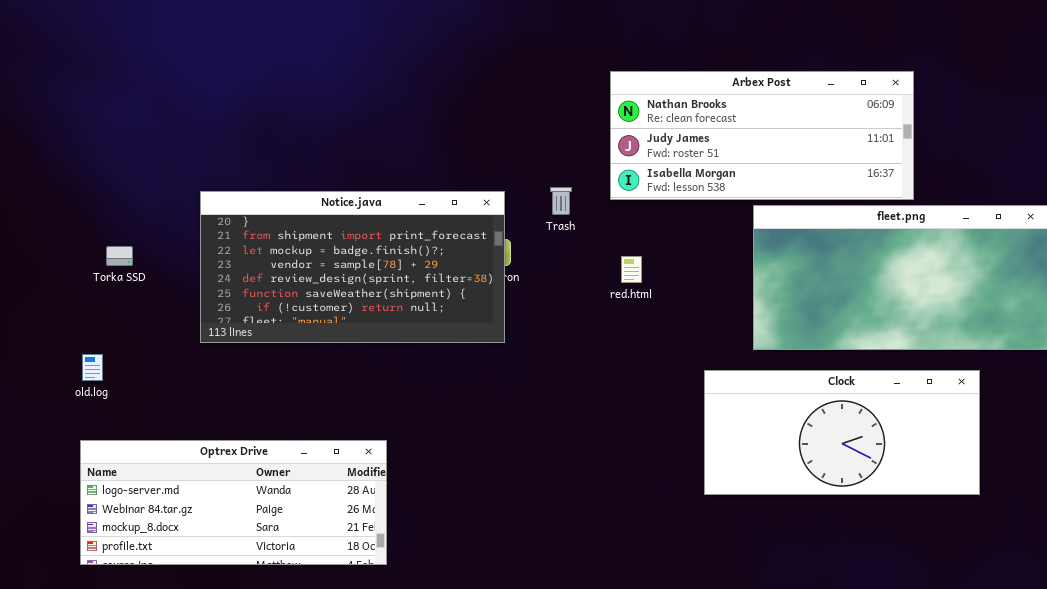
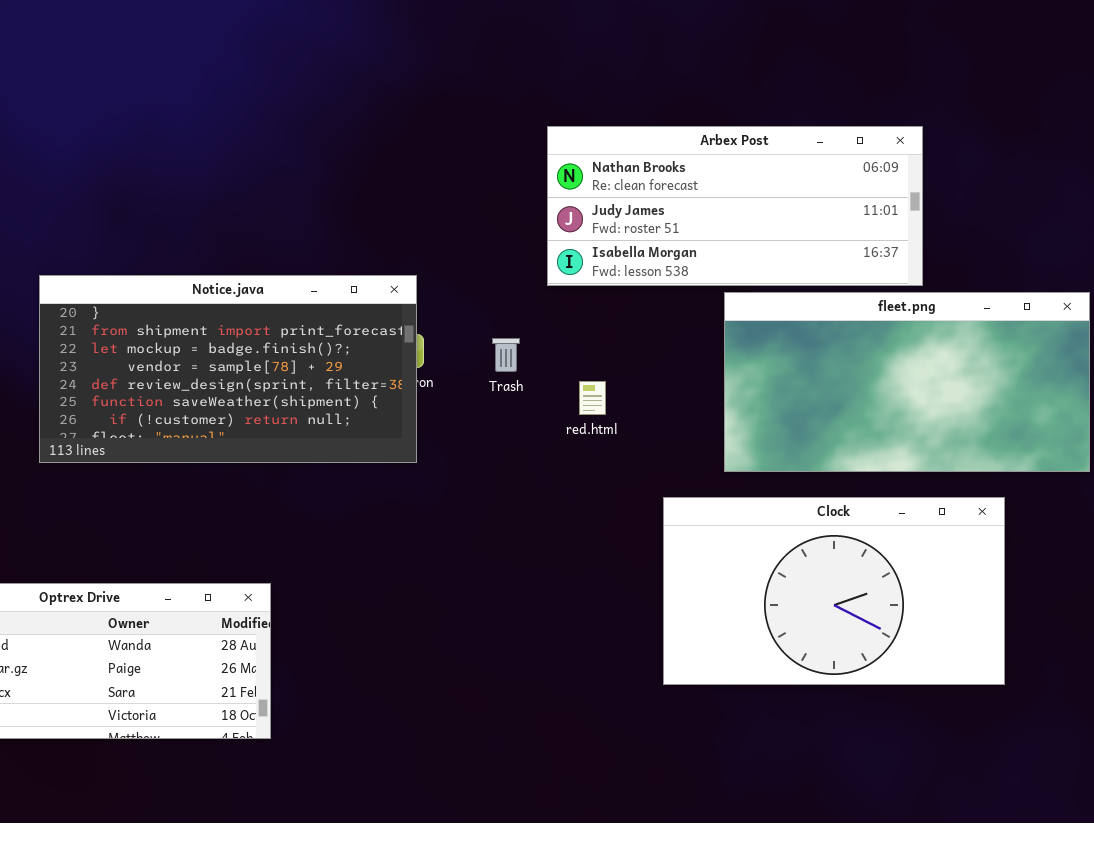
Trash: [550,187,572,215] -> [492,338,520,372], moved
red.html: [621,256,642,283] -> [579,381,606,415], moved
Clock: [704,370,980,495] -> [663,497,1005,685], resized

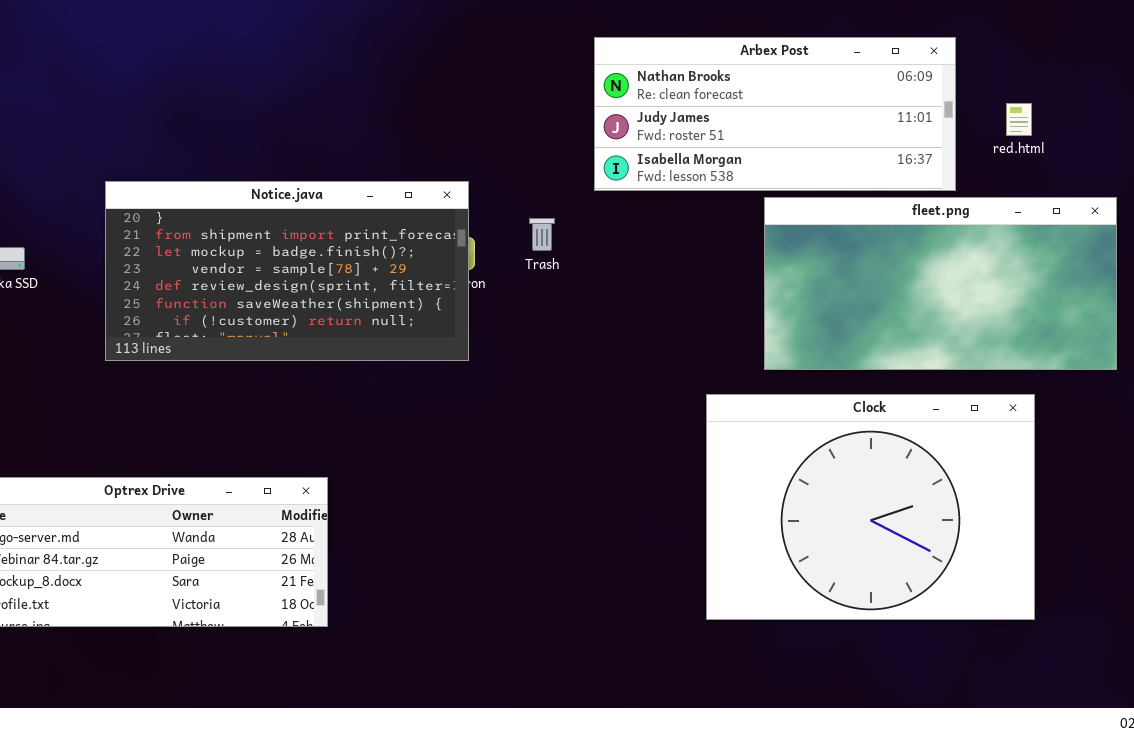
Trash: [492,338,520,372] -> [529,218,555,251], moved
red.html: [579,381,606,415] -> [1006,103,1032,136], moved
Clock: [663,497,1005,685] -> [706,394,1035,620], resized

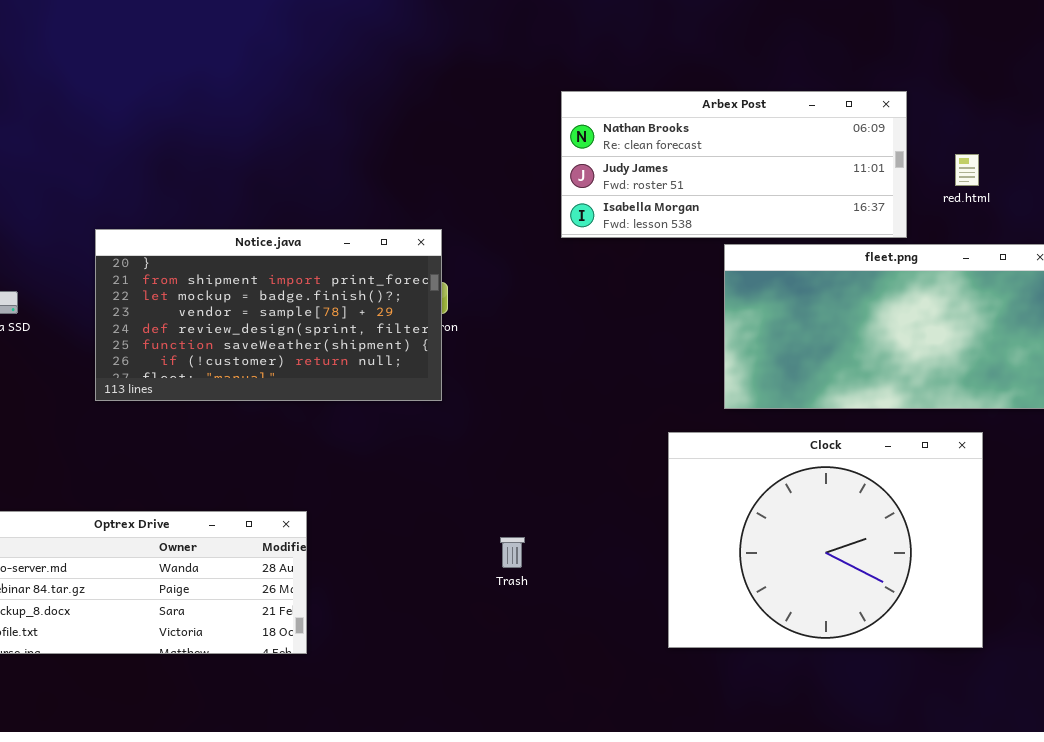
Trash: [529,218,555,251] -> [500,537,525,568], moved

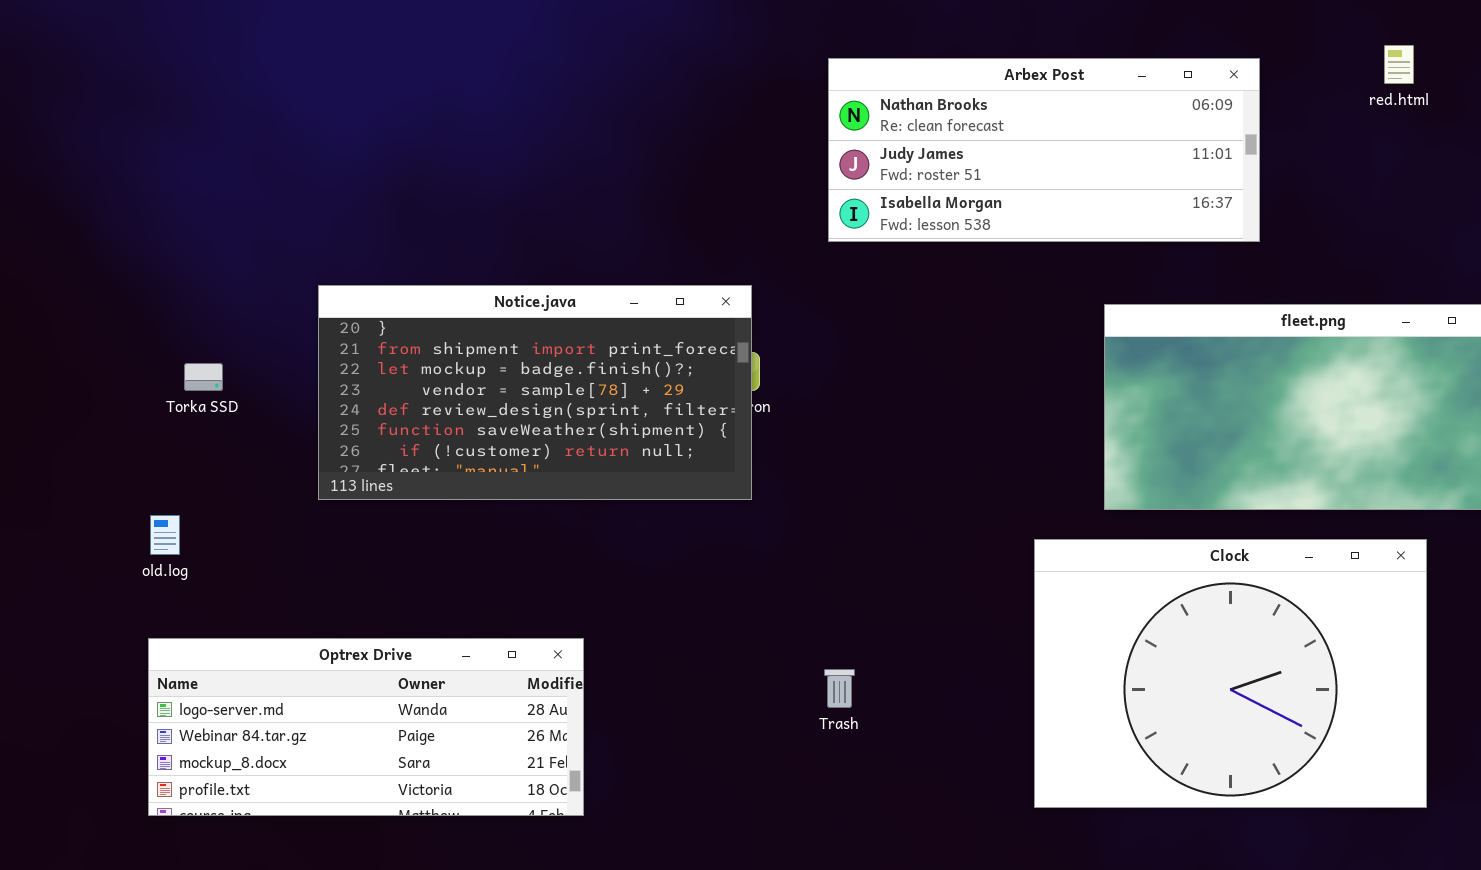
Arbex Post: [561,91,907,238] -> [828,58,1260,242], moved
red.html: [955,154,979,186] -> [1384,45,1414,84], moved

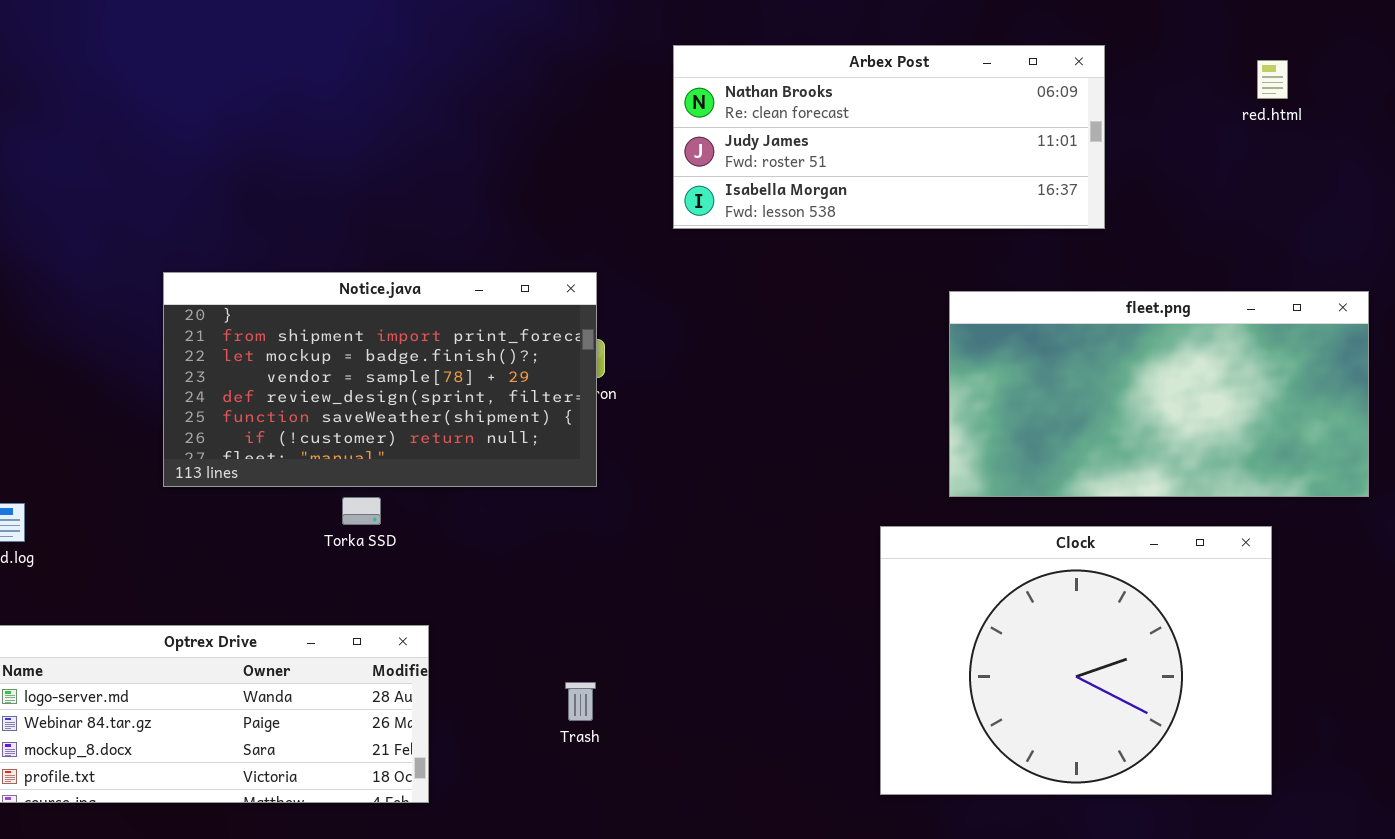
red.html: [1384,45,1414,84] -> [1257,60,1288,99], moved
Torka SSD: [184,363,223,391] -> [342,497,381,525], moved
Trash: [824,669,855,708] -> [565,682,596,721], moved

